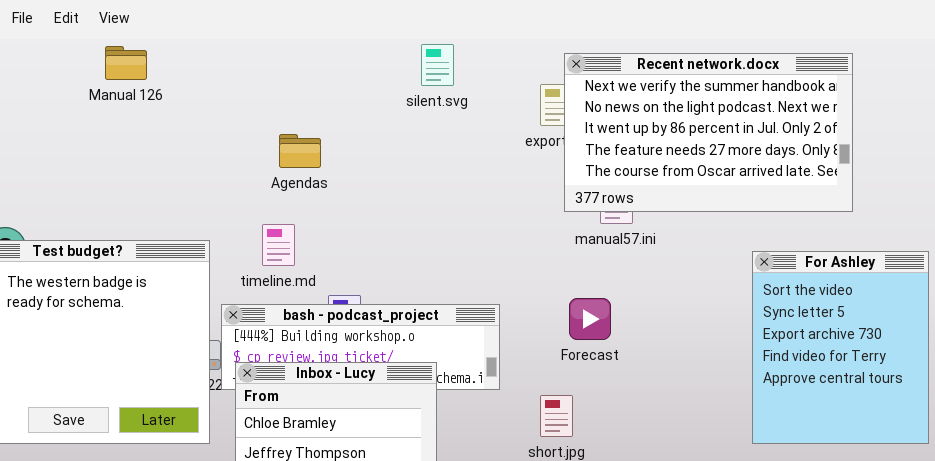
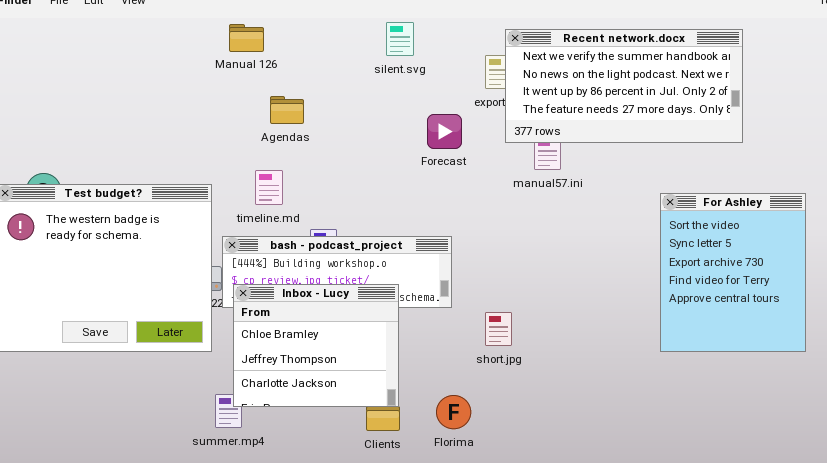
Manual 126: [105,46,147,80] -> [229,24,264,52], moved
Recent network.docx: [564,53,853,212] -> [505,29,743,143], resized
Forecast: [569,298,611,340] -> [427,114,462,149], moved

